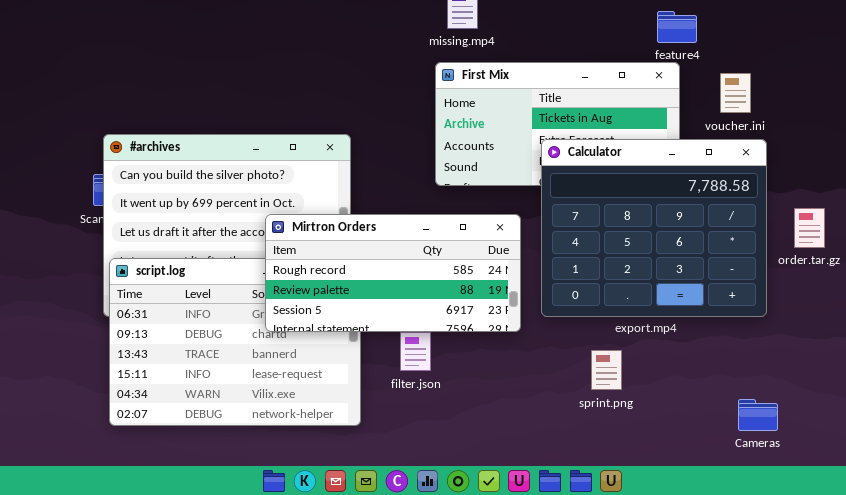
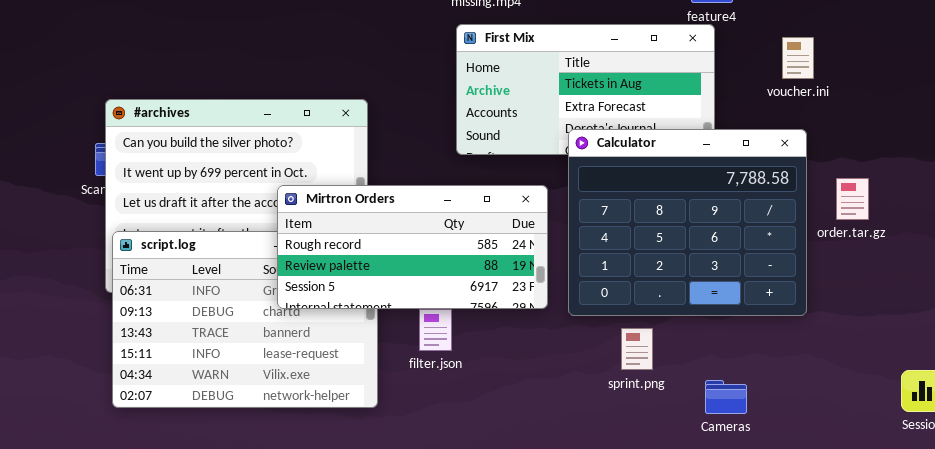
voucher.ini: [720,73,751,113] -> [782,37,814,79], moved
Calculator: [541,139,767,317] -> [568,129,807,316], moved
Cameras: [738,399,778,431] -> [705,380,747,414], moved

